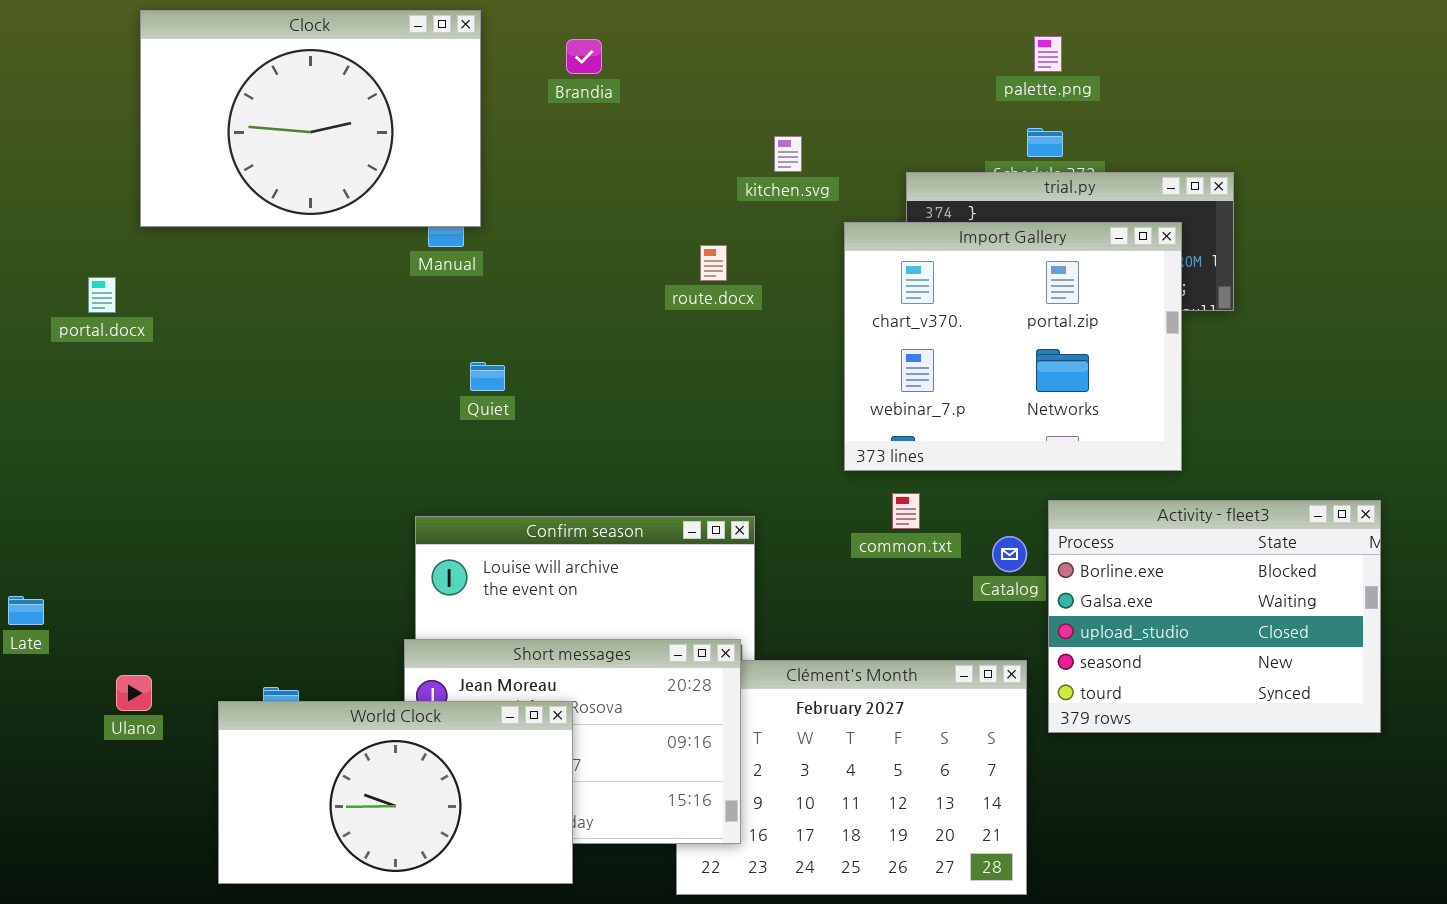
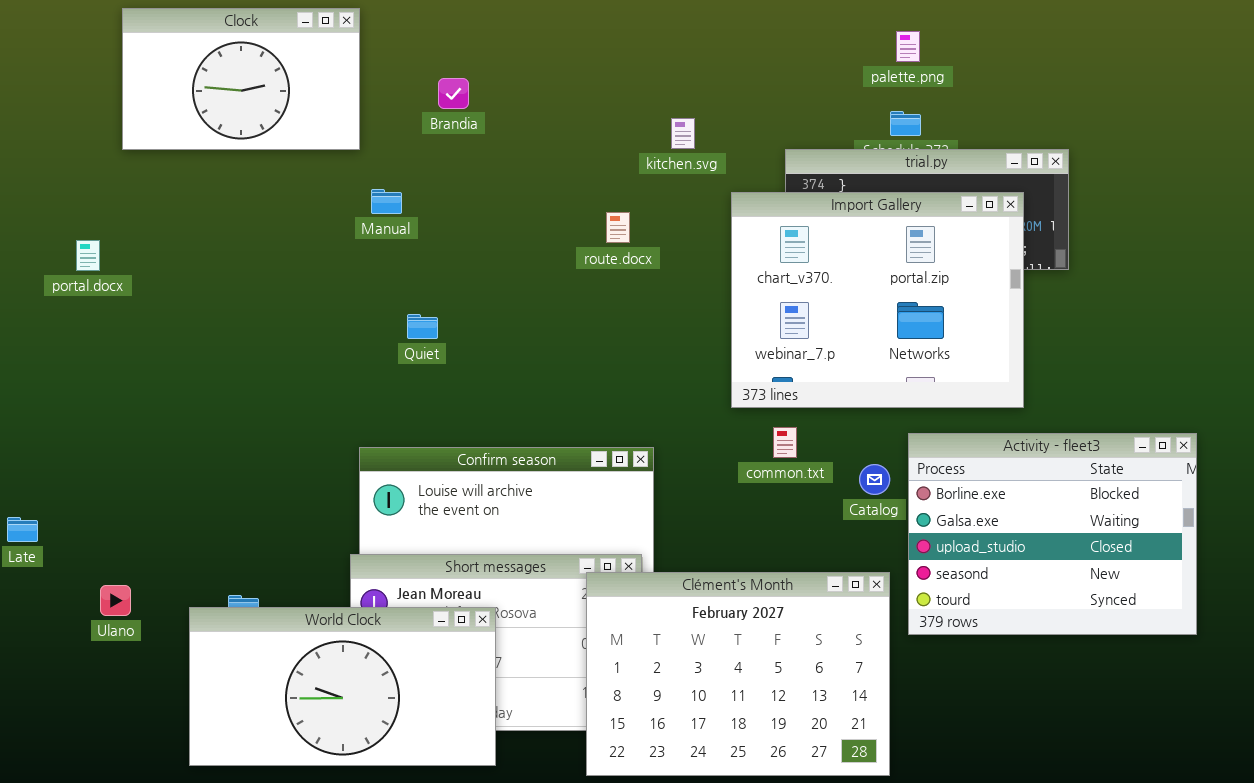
Clock: [140,10,481,227] -> [122,8,360,150], resized
Brandia: [566,39,602,74] -> [438,78,469,109], moved
Clément's Month: [676,660,1027,895] -> [586,572,890,776], raised

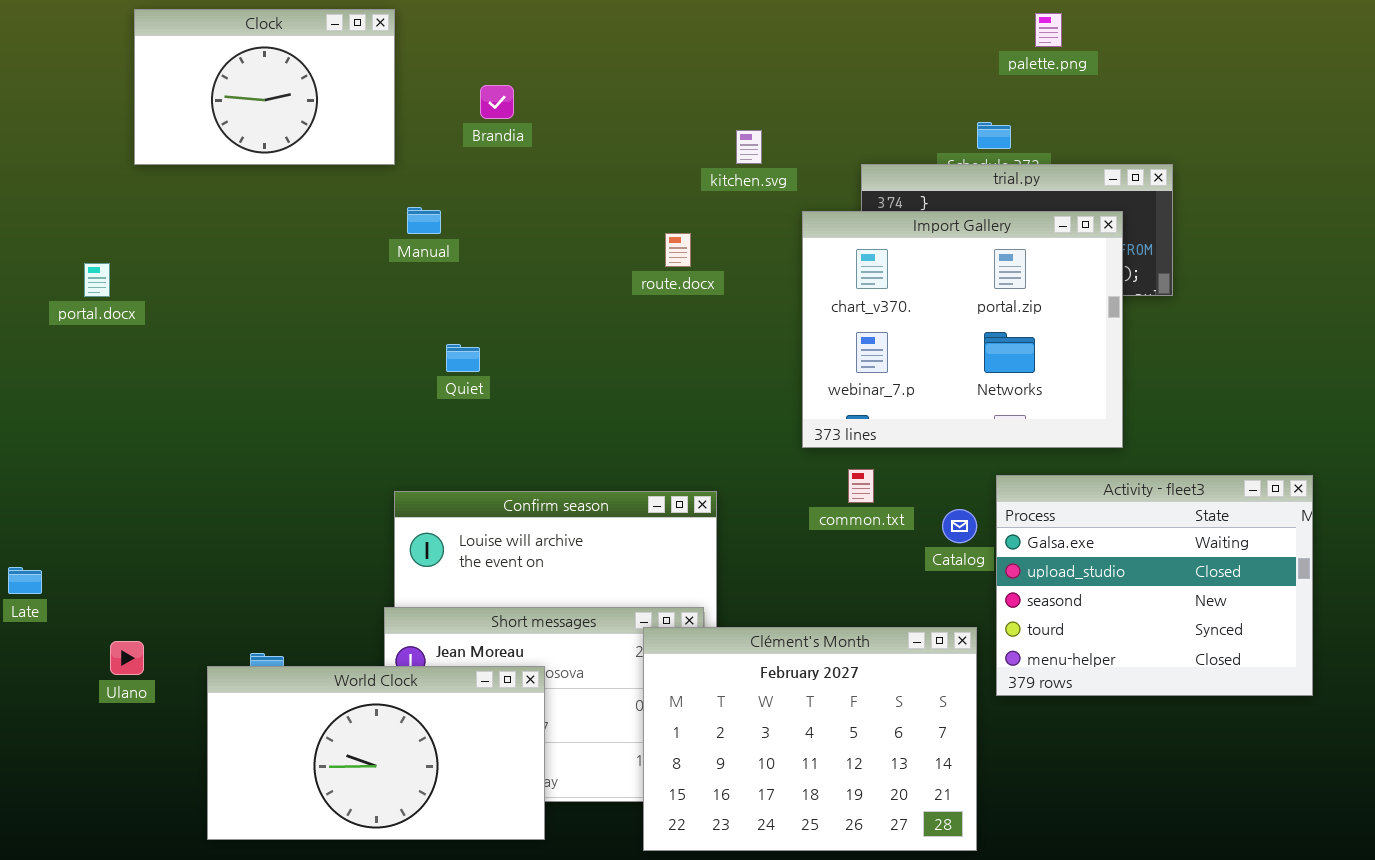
palette.png: [896,31,920,62] -> [1035,13,1062,47], moved
Activity - fleet3: [908,433,1197,635] -> [996,475,1313,696], scrolled down 1 row

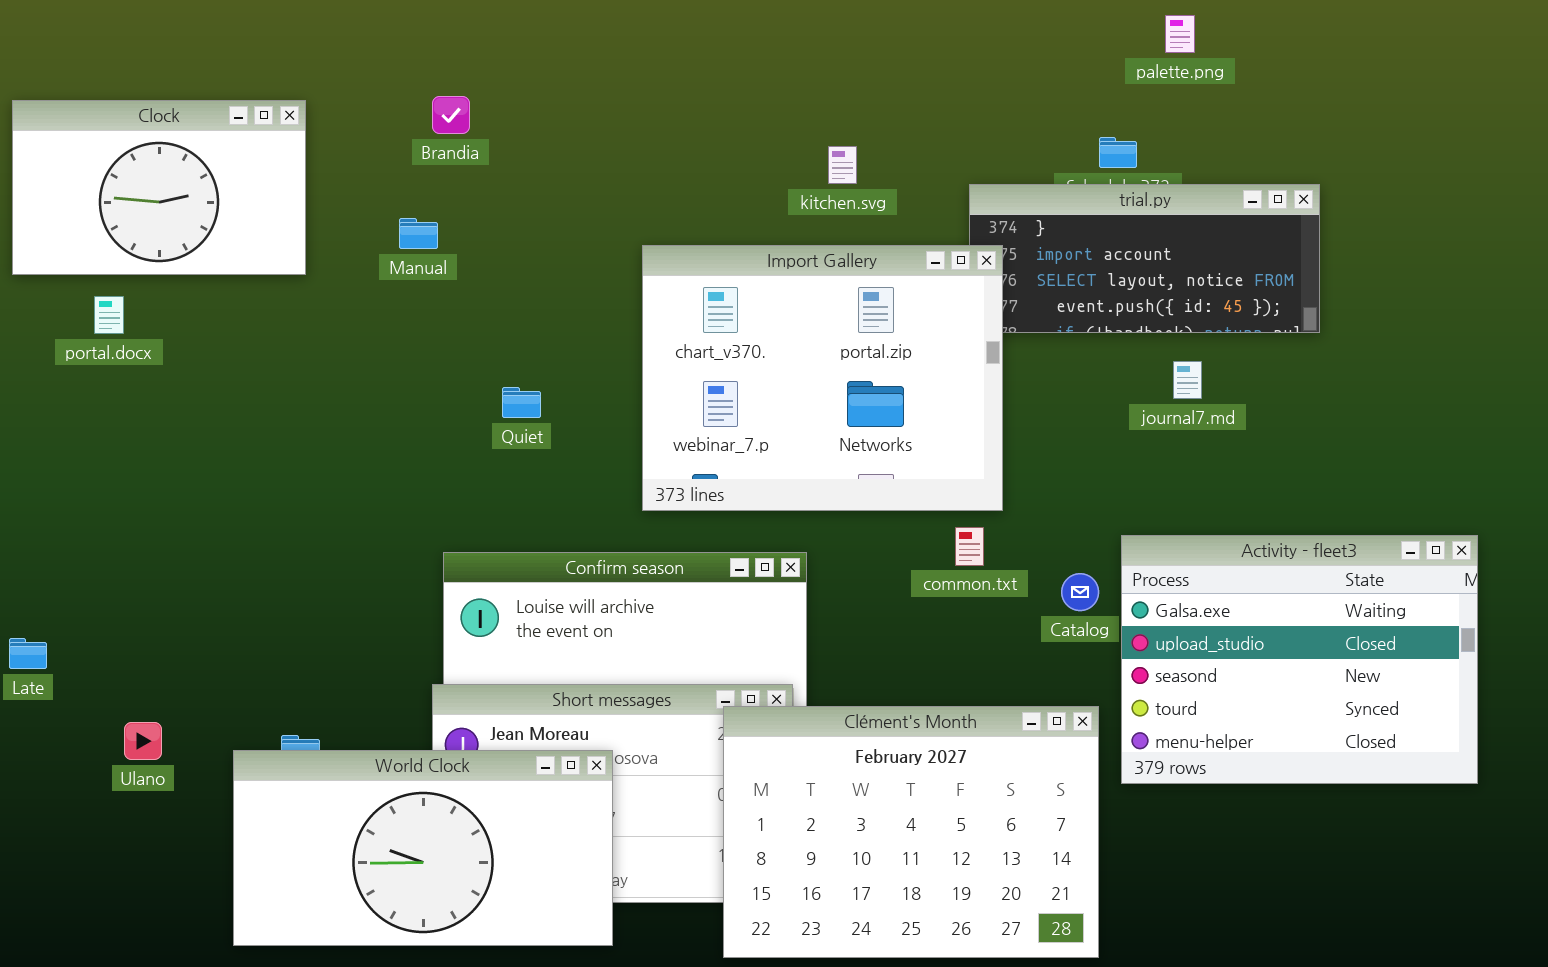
Clock: [134,9,395,165] -> [12,100,306,275], moved
Brandia: [480,85,514,119] -> [432,96,470,134], moved
Manual: [407,207,441,234] -> [399,218,438,249], moved
Import Gallery: [802,211,1123,448] -> [642,245,1003,511], moved

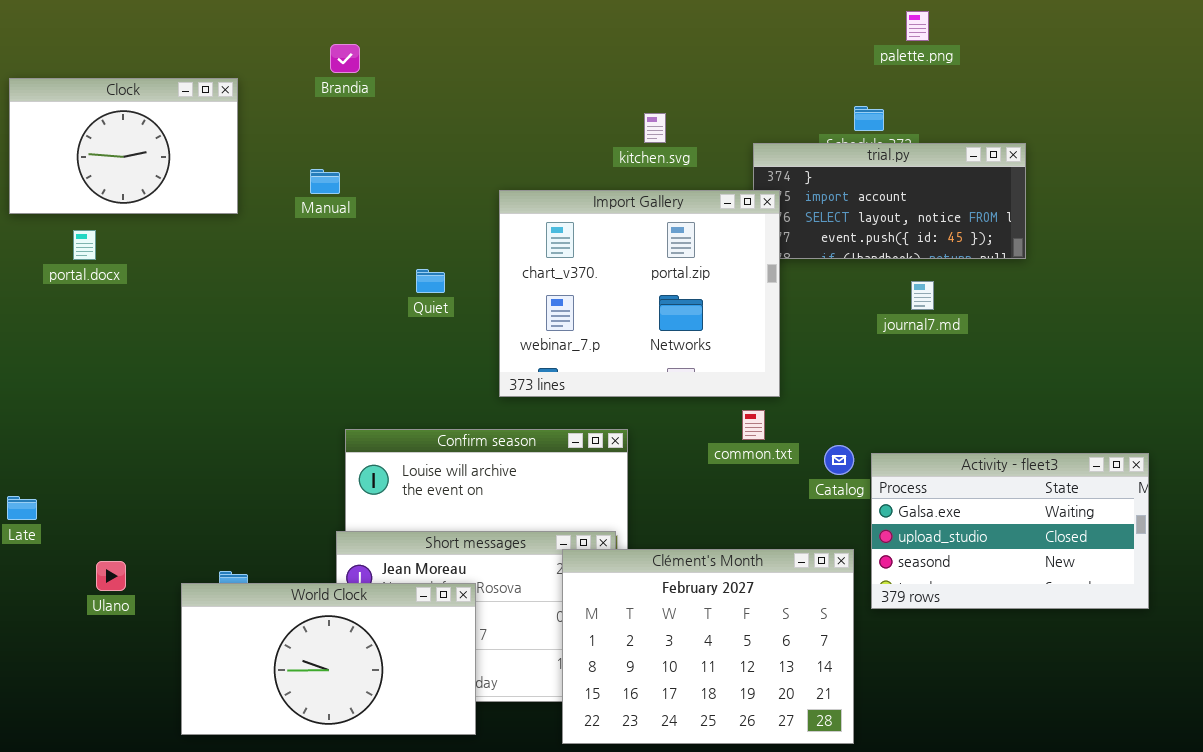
Brandia: [432,96,470,134] -> [330,44,360,73], moved
Quiet: [502,387,541,418] -> [416,269,445,293], moved
Activity - fleet3: [1121,535,1478,784] -> [871,453,1149,609], resized

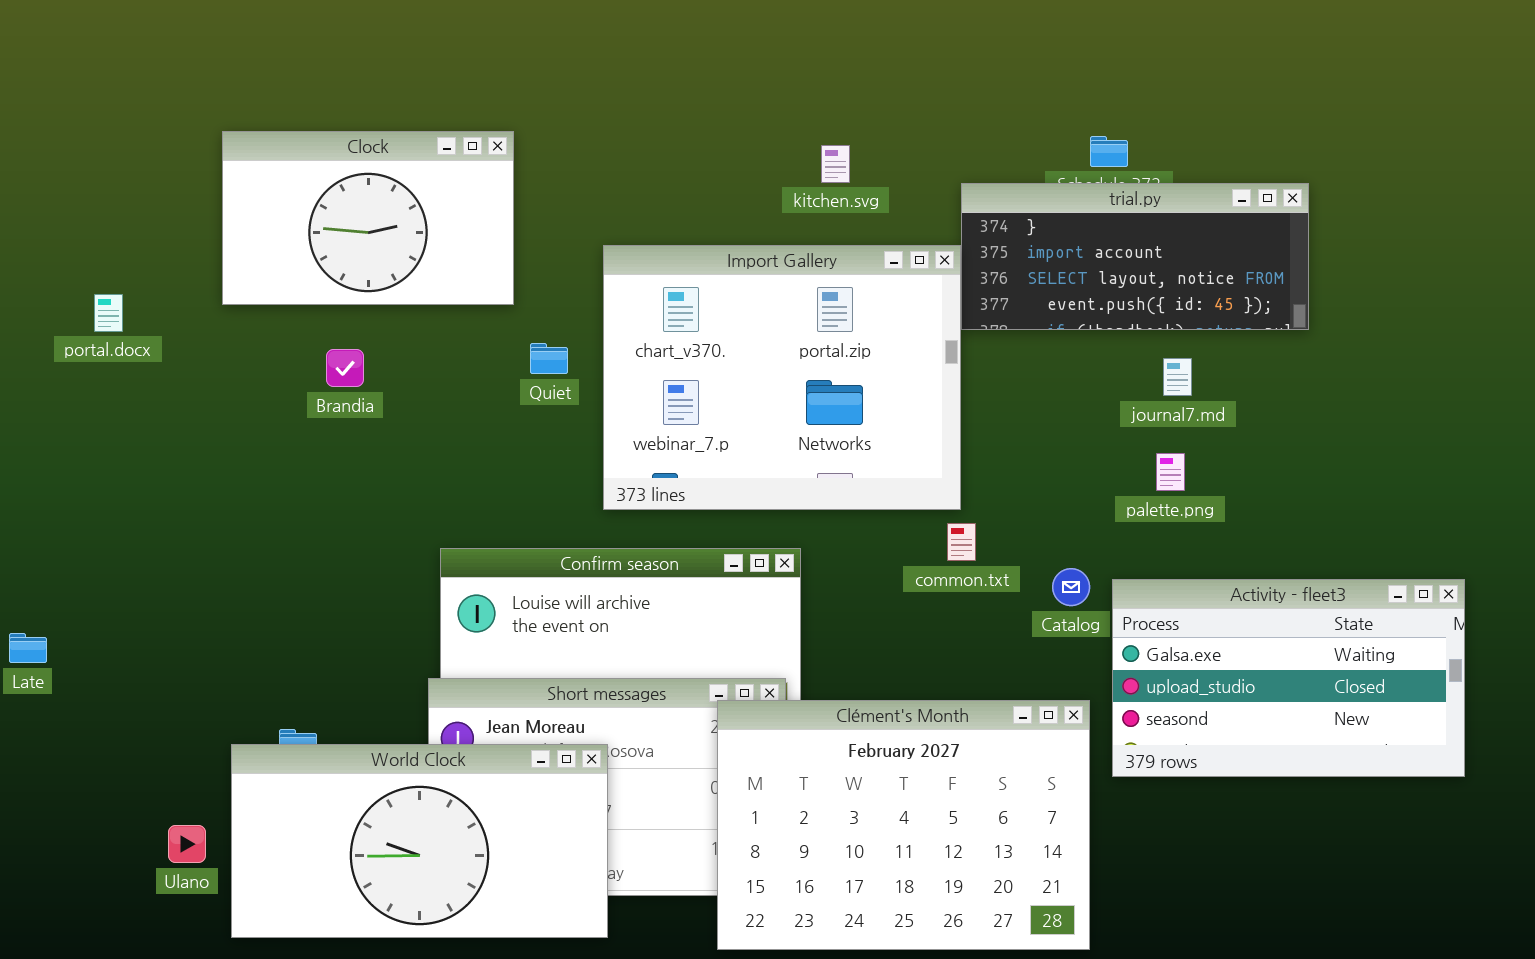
palette.png: [906,11,929,41] -> [1156,453,1185,491], moved
Brandia: [330,44,360,73] -> [326,349,364,387], moved
Clock: [9,78,238,214] -> [222,131,514,305], moved
Import Gallery: [499,190,780,397] -> [603,245,961,510], moved
Ulano: [96,561,126,591] -> [168,825,206,863], moved

